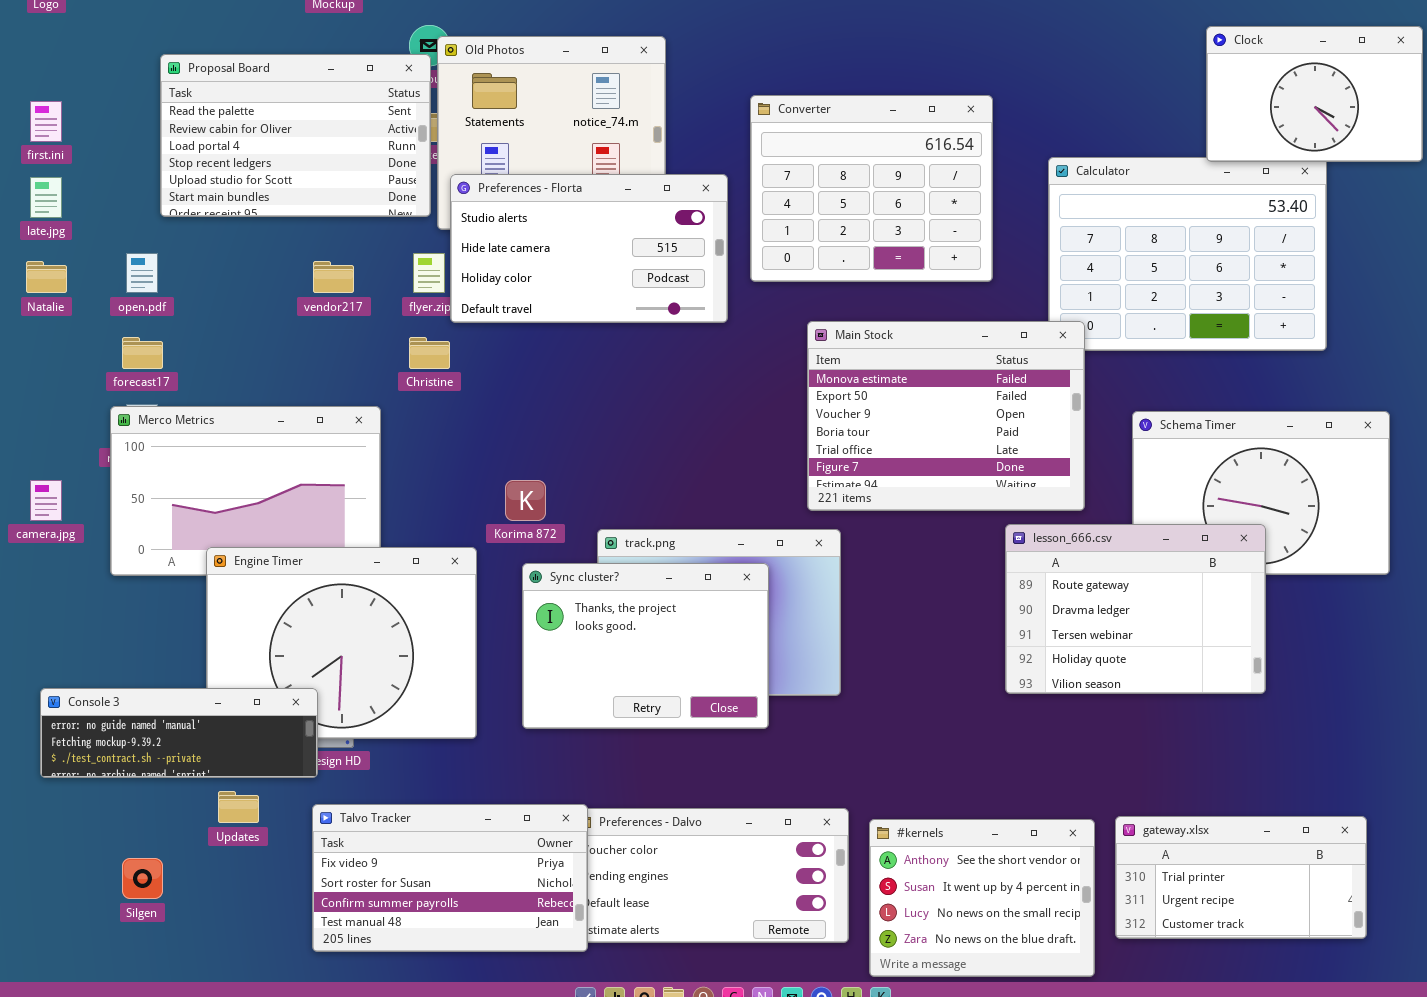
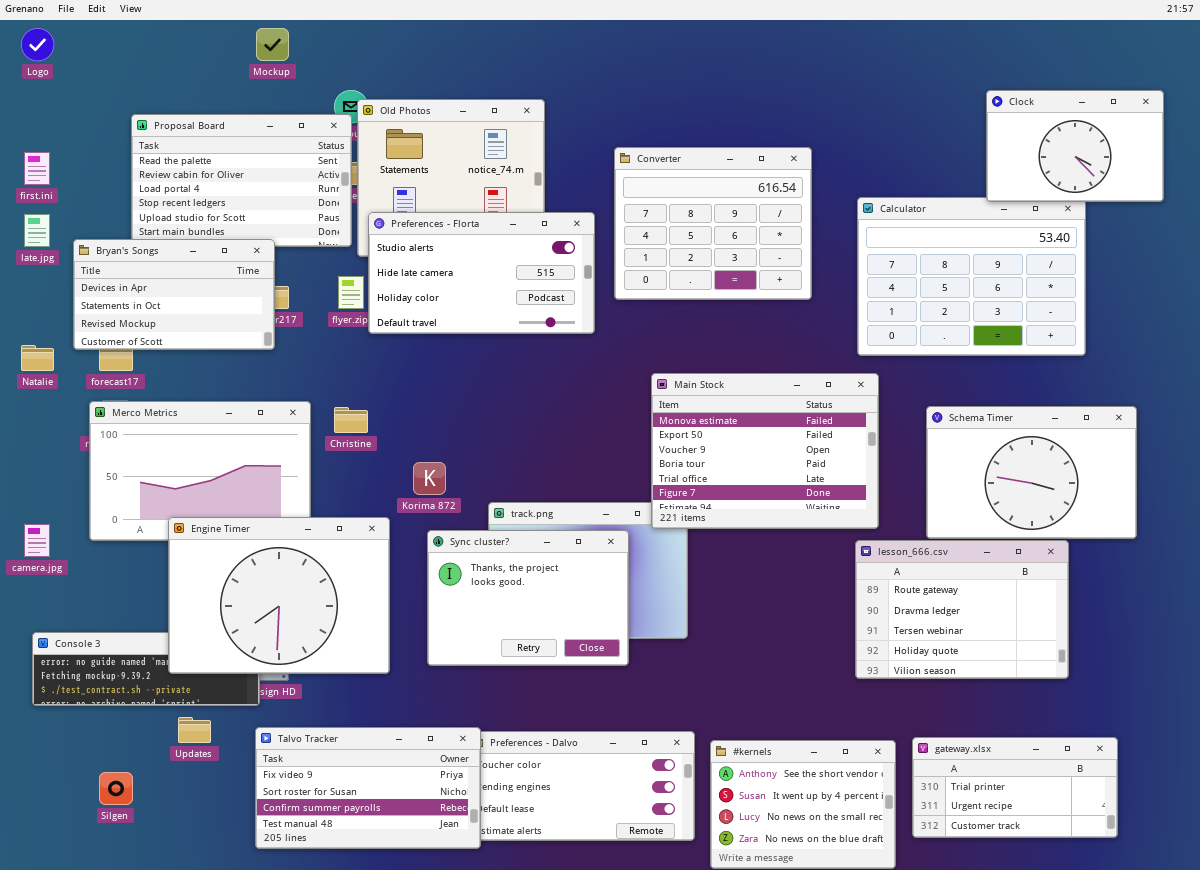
Bryan's Songs: none -> [73,239,275,350], opened
Natalie: [26,261,67,293] -> [21,345,54,371], moved
Main Stock: [807,321,1085,511] -> [651,373,879,529], moved
Christine: [409,337,450,369] -> [334,407,368,433], moved
camera.jpg: [30,480,62,521] -> [24,524,50,557], moved
lesson_666.csv: [1005,524,1266,694] -> [855,540,1069,679], moved
Engine Timer: [206,547,477,739] -> [168,517,390,674], raised

